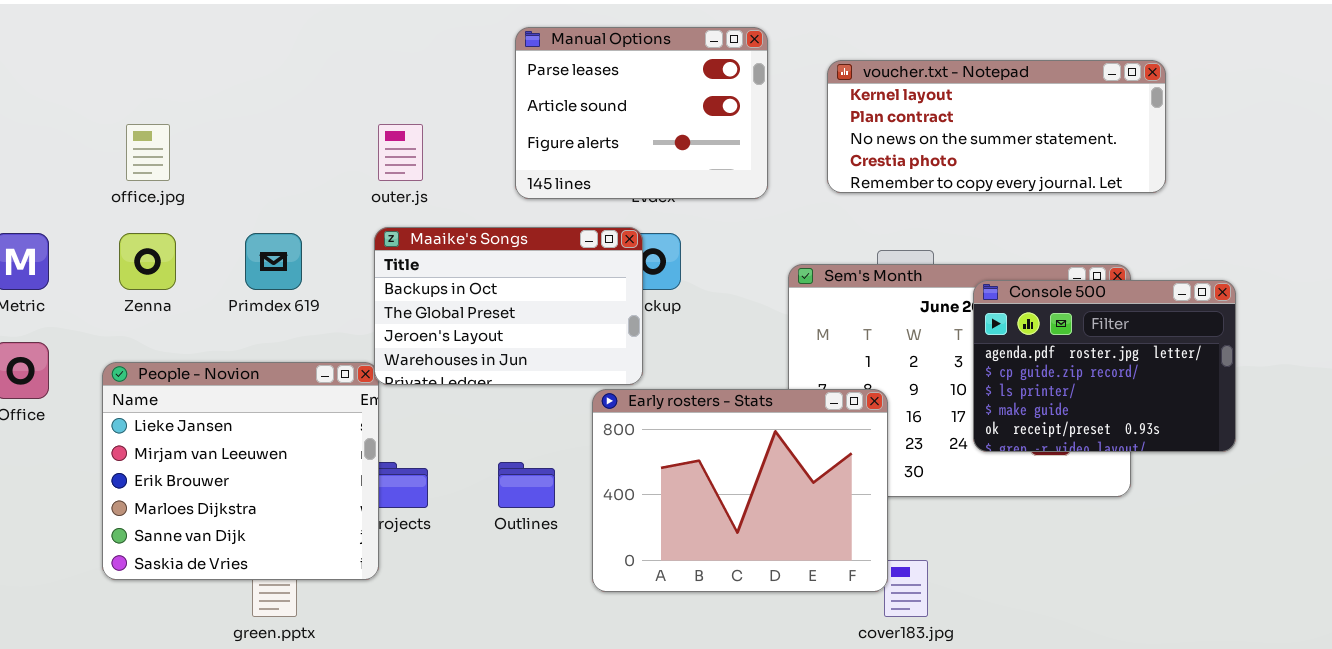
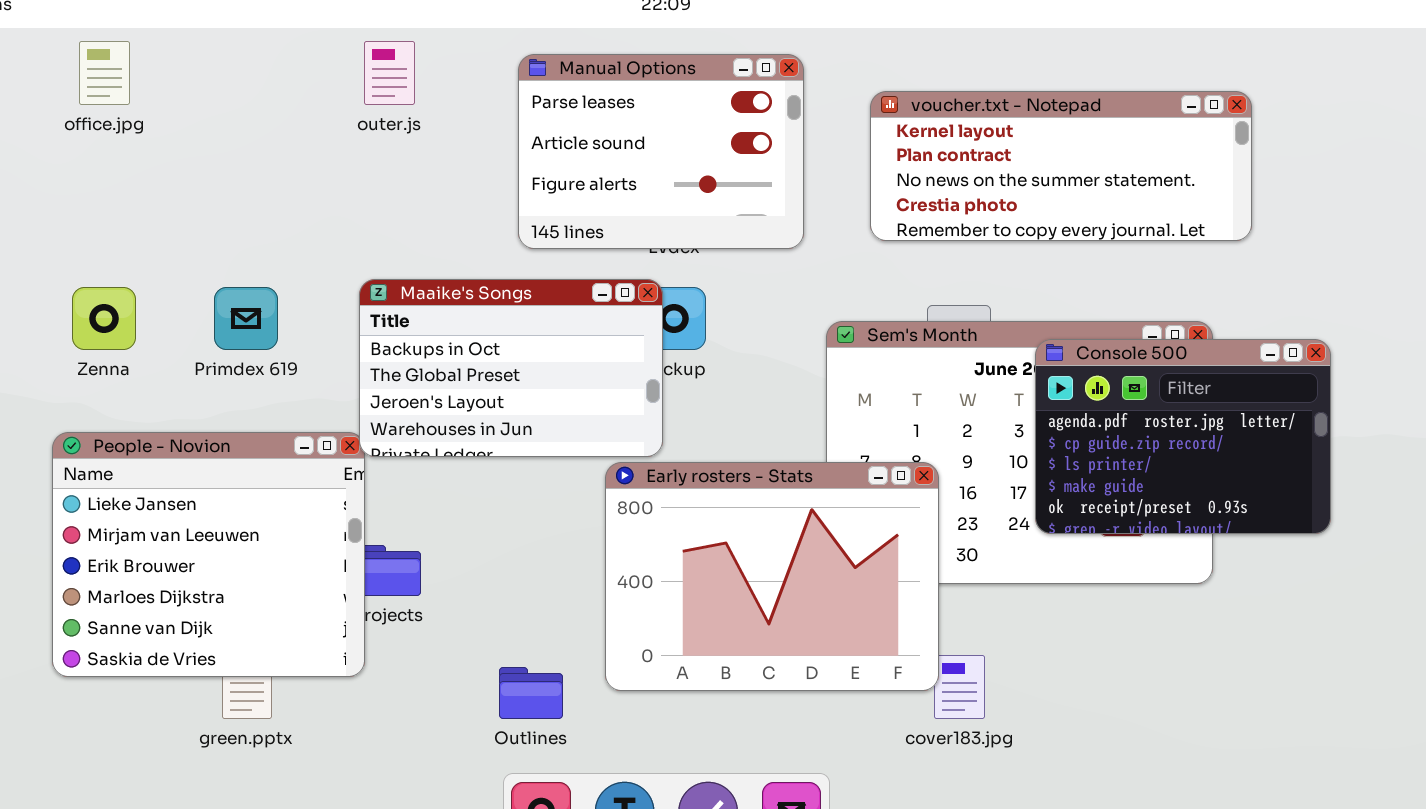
office.jpg: [126,124,170,181] -> [79,41,130,105], moved
outer.js: [378,124,423,181] -> [364,41,415,105], moved
Outlines: [498,462,555,508] -> [499,667,563,719], moved

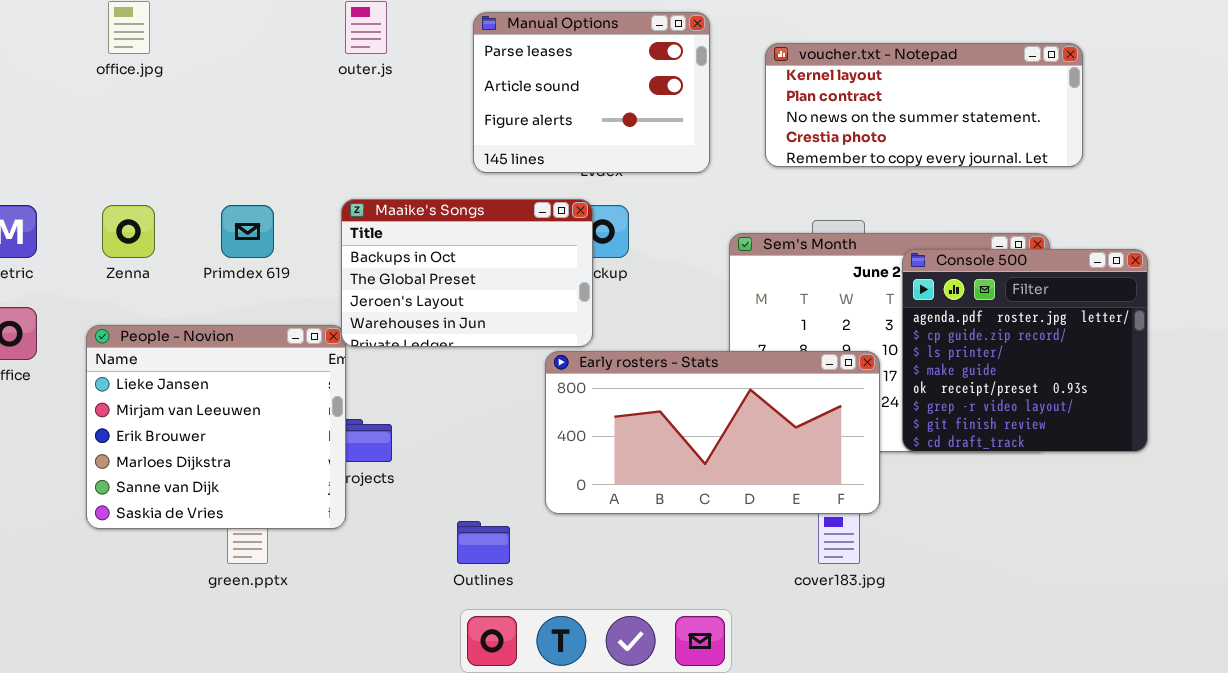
Console 500: [1035,339,1331,534] -> [902,249,1148,452], resized
Early rosters - Stats: [605,462,939,691] -> [545,351,880,514], resized

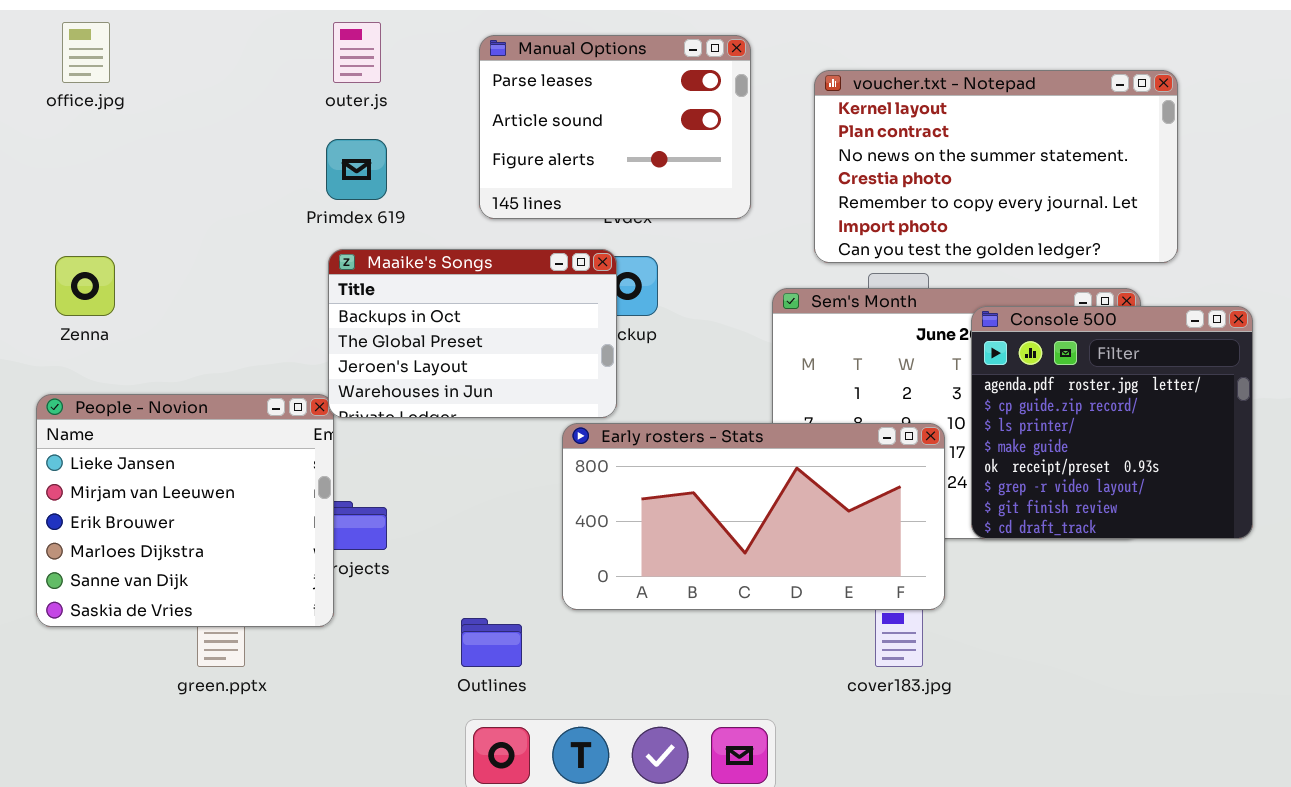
voucher.txt - Notepad: [765,43,1083,167] -> [814,70,1178,263], resized
Primdex 619: [221,205,274,258] -> [326,139,387,200], moved

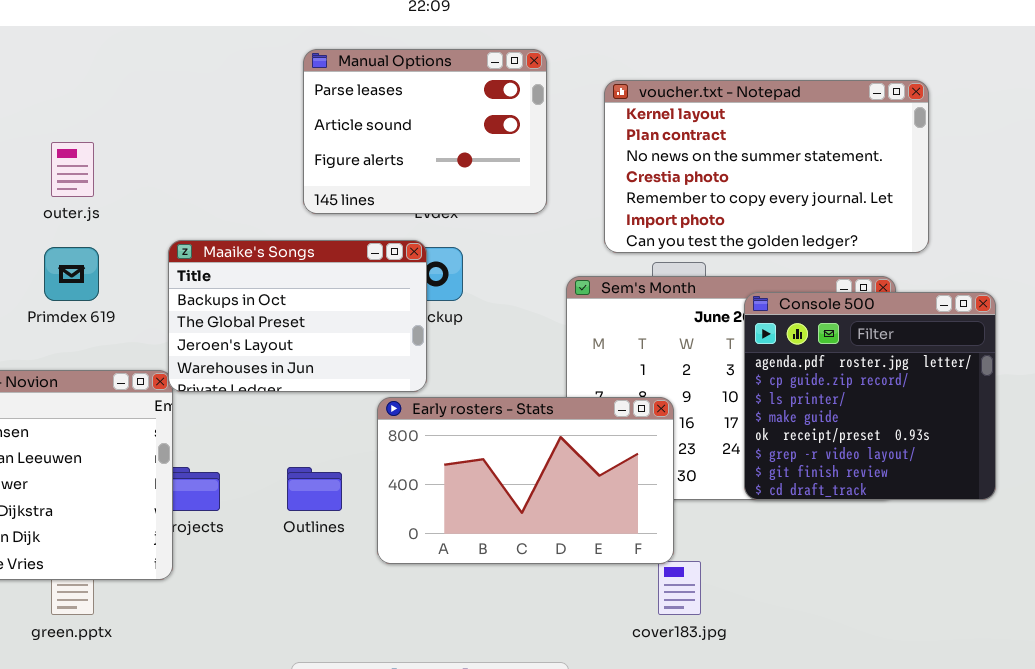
outer.js: [333,22,381,83] -> [51,142,94,197], moved
Primdex 619: [326,139,387,200] -> [44,247,99,301], moved
Early rosters - Stats: [562,423,945,610] -> [377,397,674,564], resized
Outlines: [461,618,522,667] -> [287,467,342,511], moved

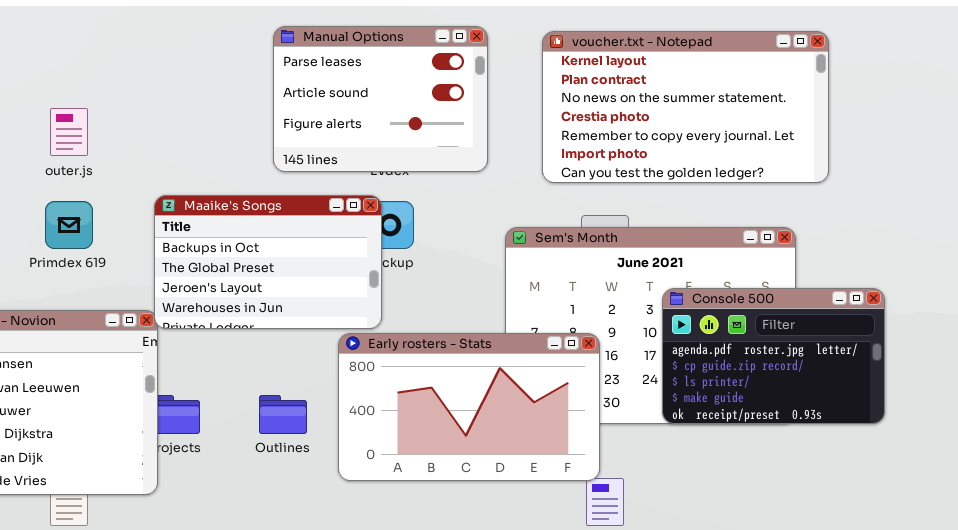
voucher.txt - Notepad: [604,80,929,253] -> [542,31,829,183], moved
Console 500: [744,292,996,500] -> [662,288,885,424], resized

